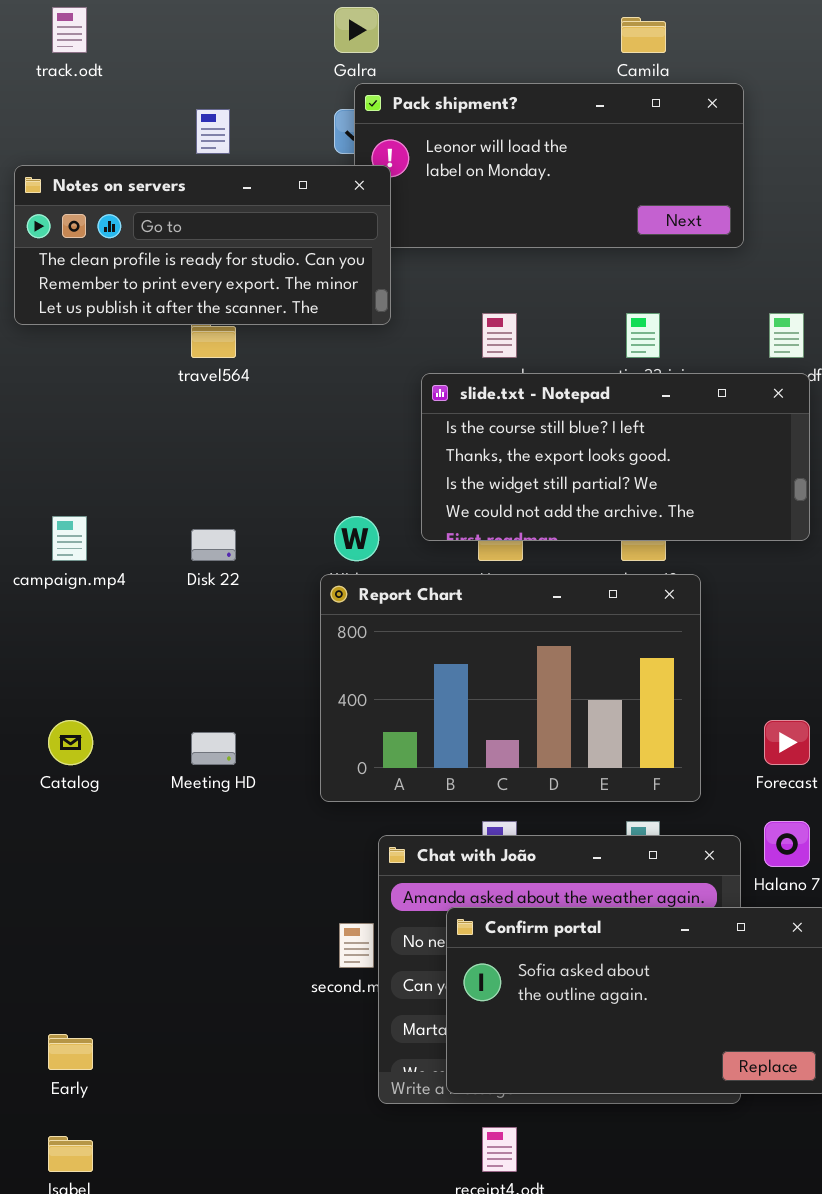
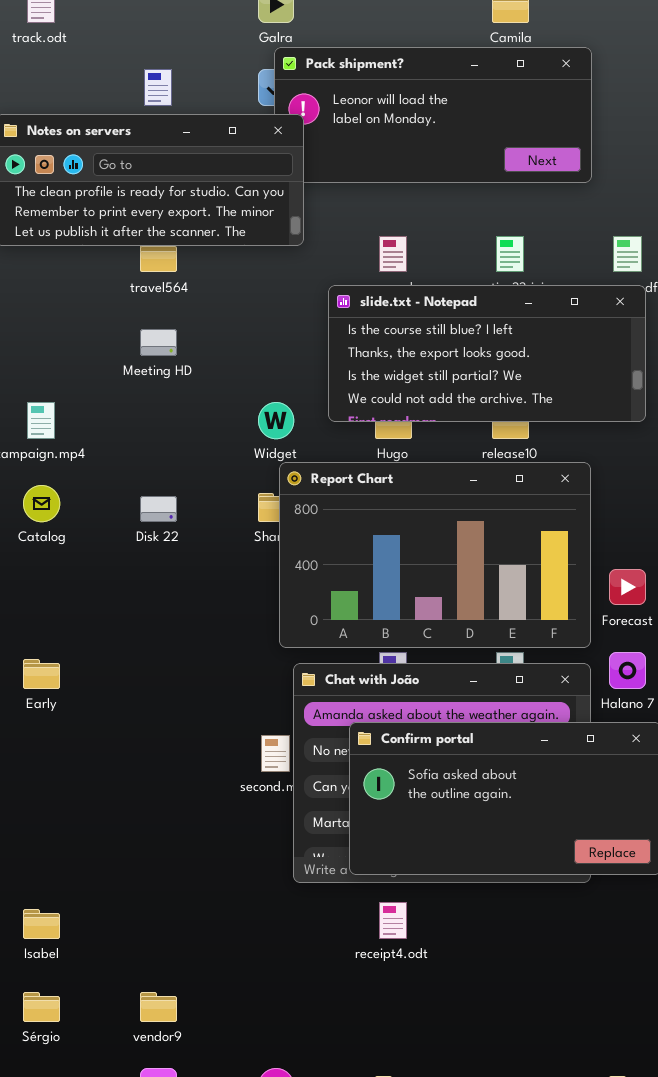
Disk 22: [191,529,236,561] -> [140,496,177,522], moved
Report Chart: [320,574,701,802] -> [279,462,591,648], moved
Catalog: [48,720,93,765] -> [23,485,60,522], moved
Meeting HD: [191,732,236,765] -> [140,329,177,356], moved
Early: [48,1034,93,1070] -> [23,659,60,689], moved

